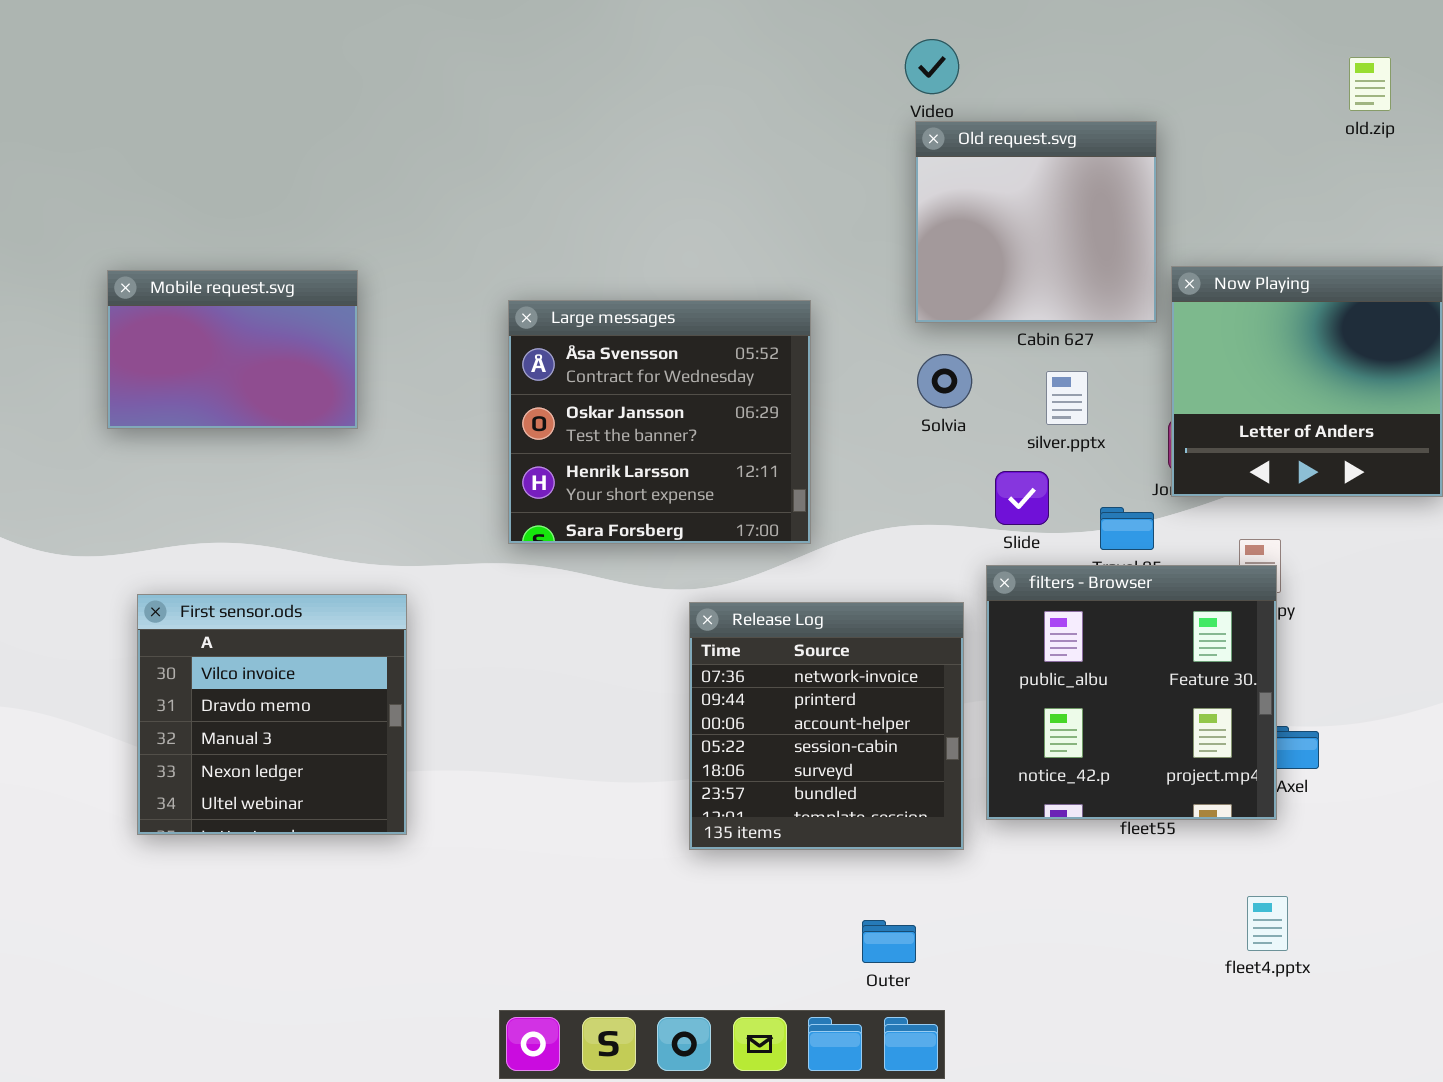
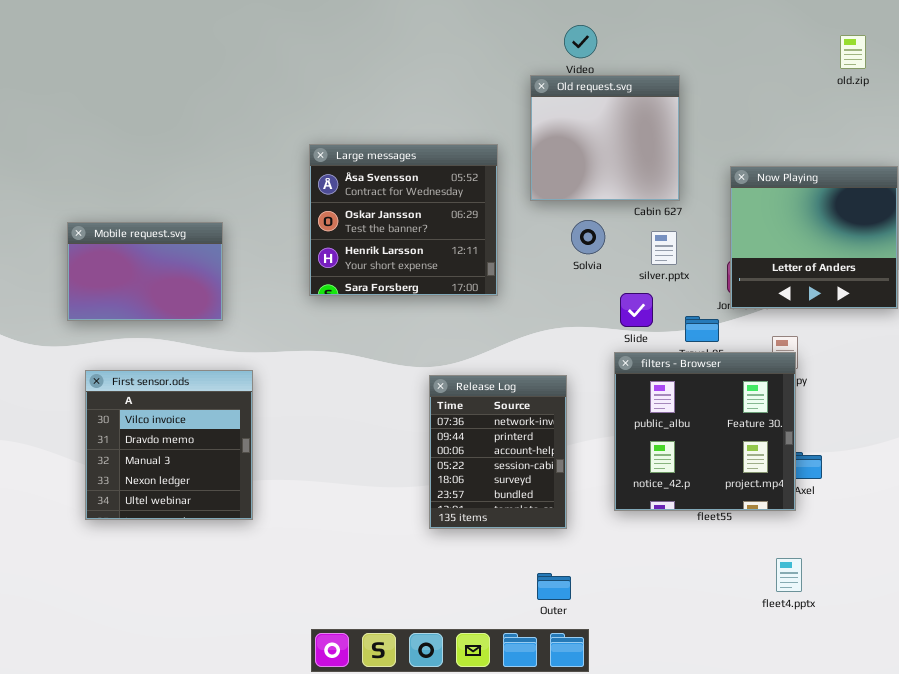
Old request.svg: [915,121,1157,323] -> [530,75,680,201], moved
Mobile request.svg: [107,270,358,429] -> [67,222,223,321], moved
Large messages: [508,300,811,544] -> [309,144,498,296], moved
Release Log: [689,602,964,850] -> [429,375,567,529], resized

